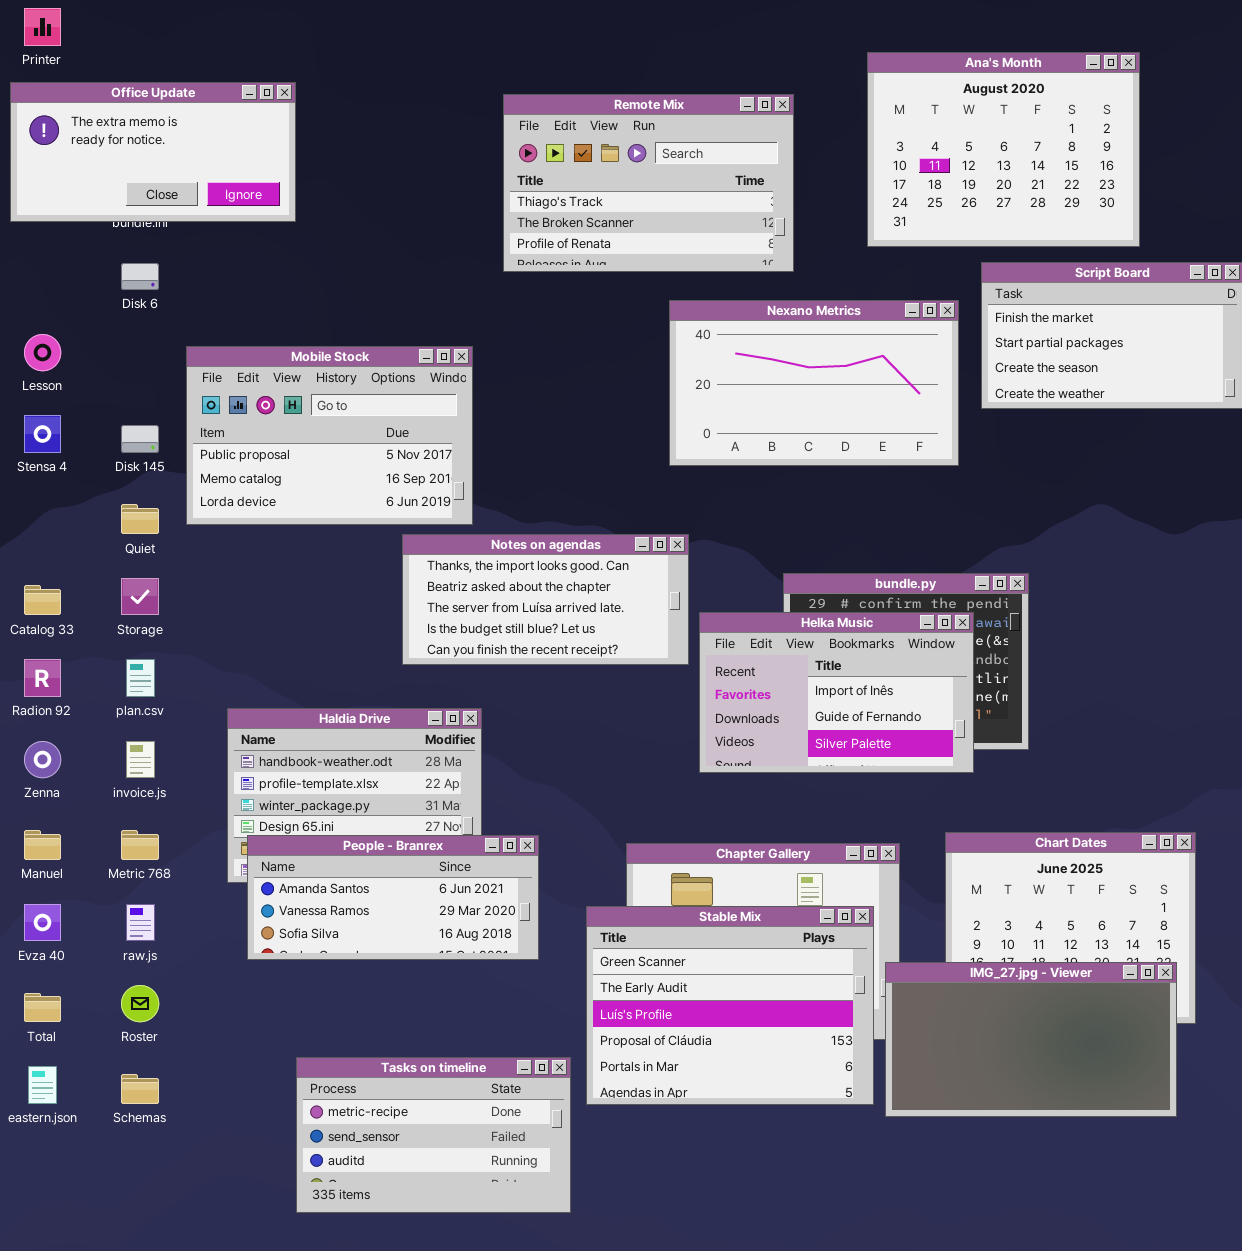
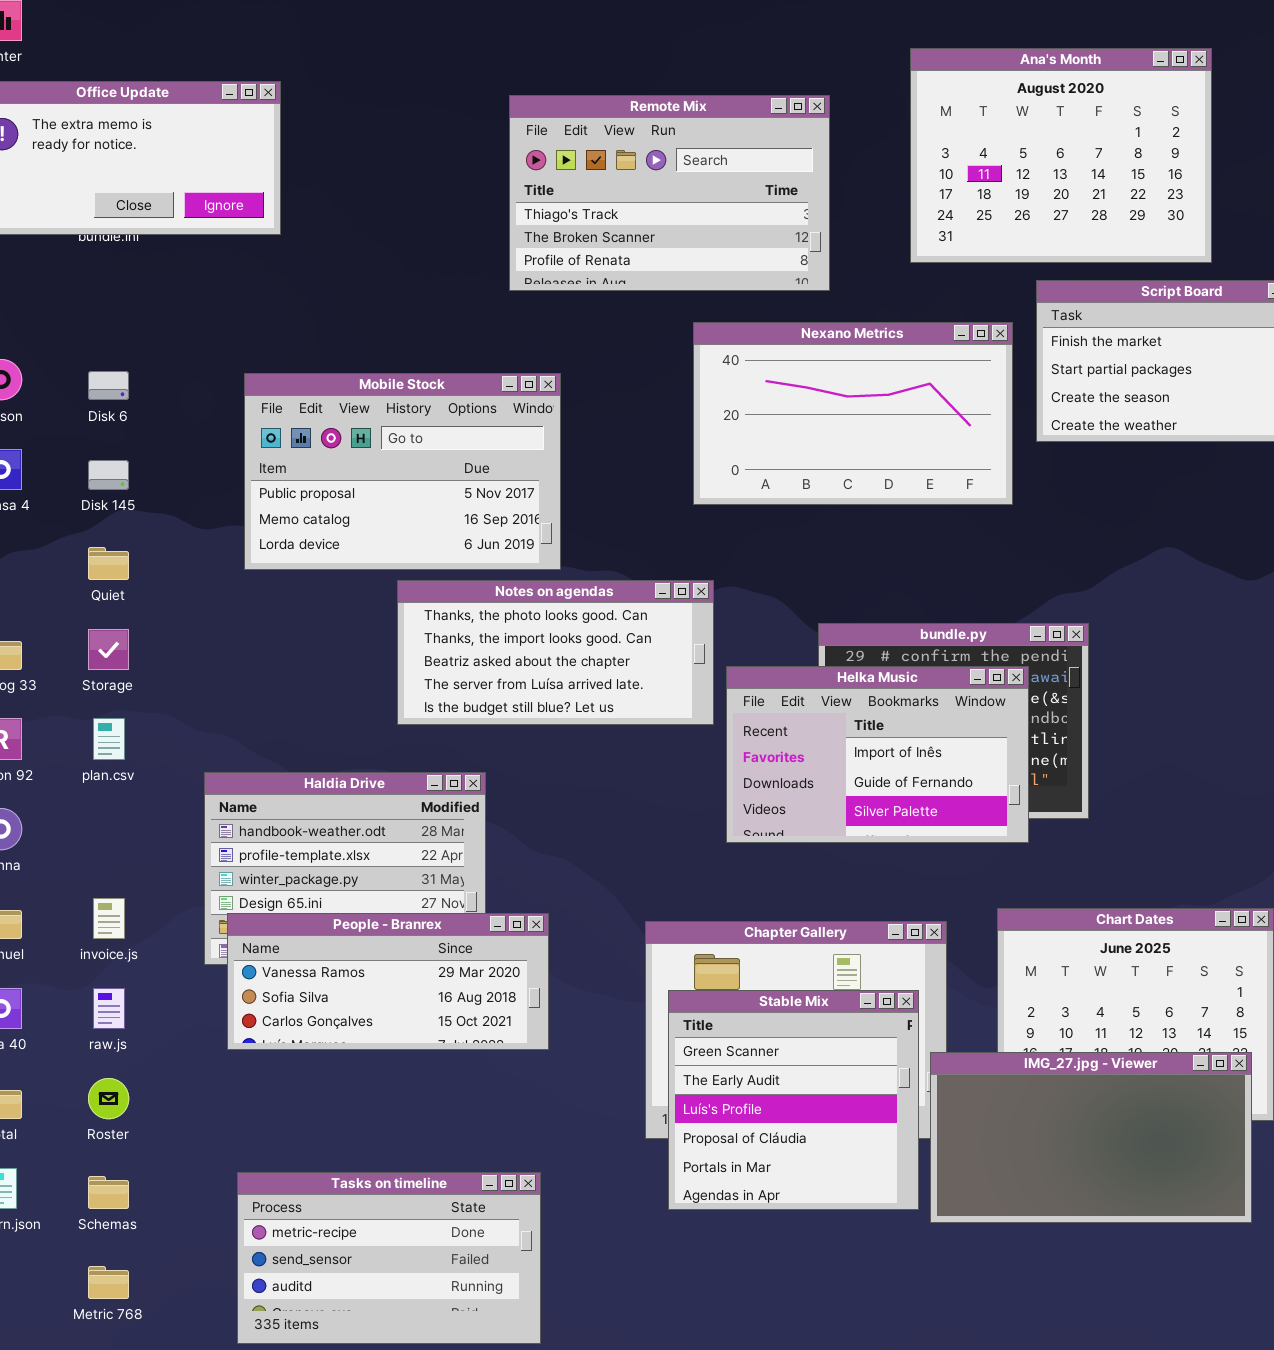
Disk 6: [121,263,159,290] -> [88,371,129,400], moved
Mobile Stock: [186,346,473,525] -> [244,373,561,570], moved
Notes on agendas: [402,534,689,665] -> [397,580,714,725], scrolled up 1 row
invoice.js: [126,741,155,778] -> [93,898,125,939], moved
Metric 768: [121,830,159,860] -> [88,1266,129,1299], moved
People - Branrex: [247,835,539,960] -> [227,913,549,1050], scrolled down 1 row
Stable Mix: [586,906,874,1105] -> [668,990,919,1210], resized
Tasks on timeline: [296,1057,571,1213] -> [237,1172,541,1344], moved

